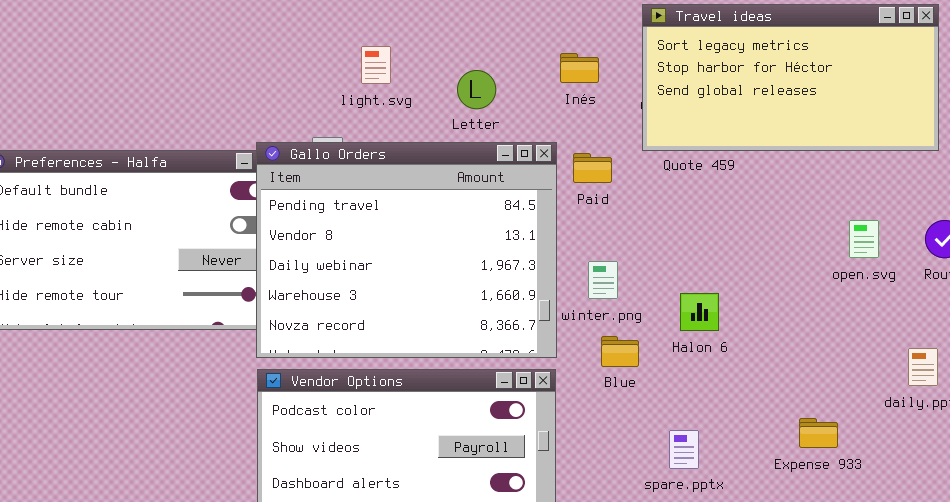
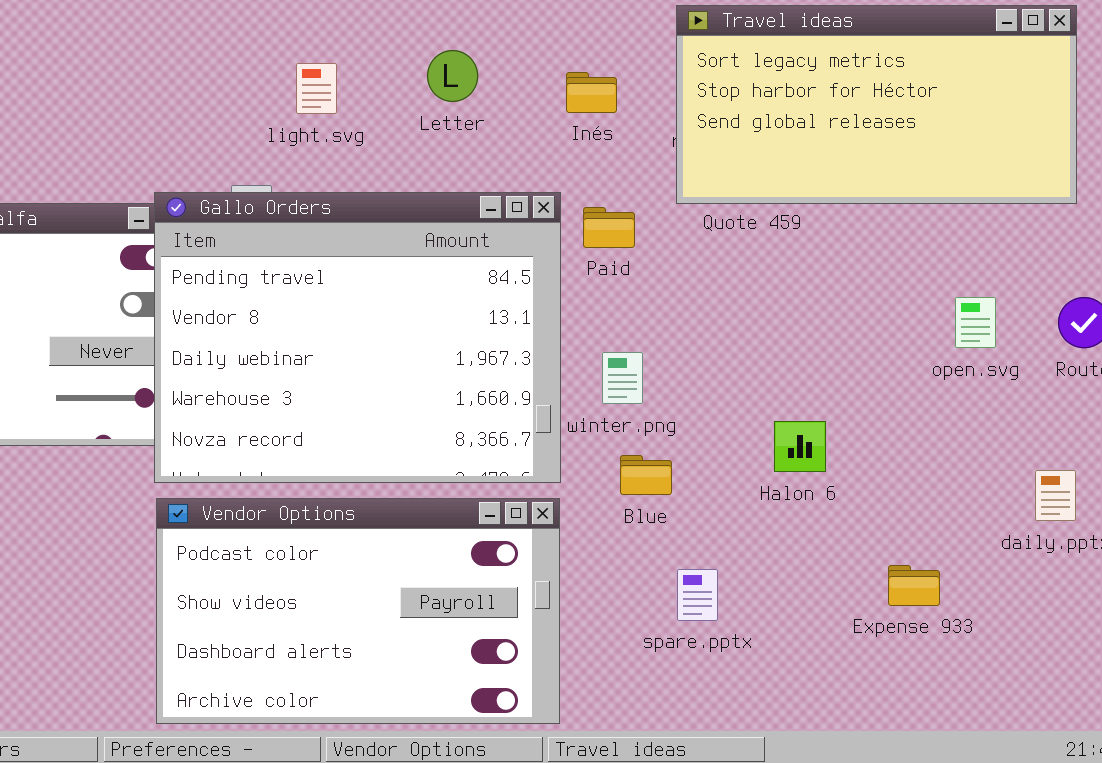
Letter: [457,70,496,109] -> [427,50,478,102], moved
Halon 6: [680,293,719,331] -> [774,421,826,472], moved
spare.pptx: [669,430,699,469] -> [677,569,718,621], moved

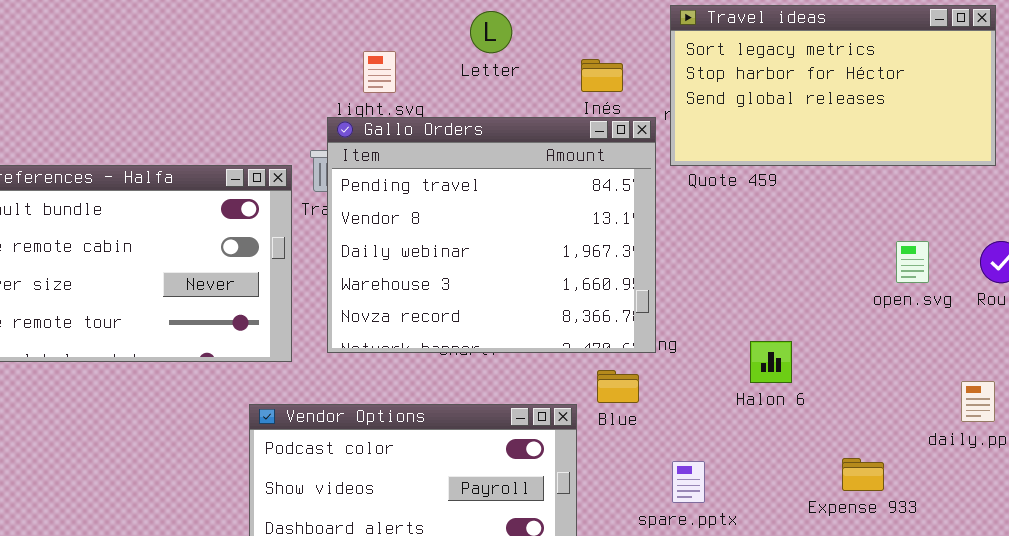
Letter: [427,50,478,102] -> [470,11,512,53], moved
Gallo Orders: [154,192,561,483] -> [327,117,656,353], moved
Blue: [620,455,672,495] -> [597,370,639,403], moved

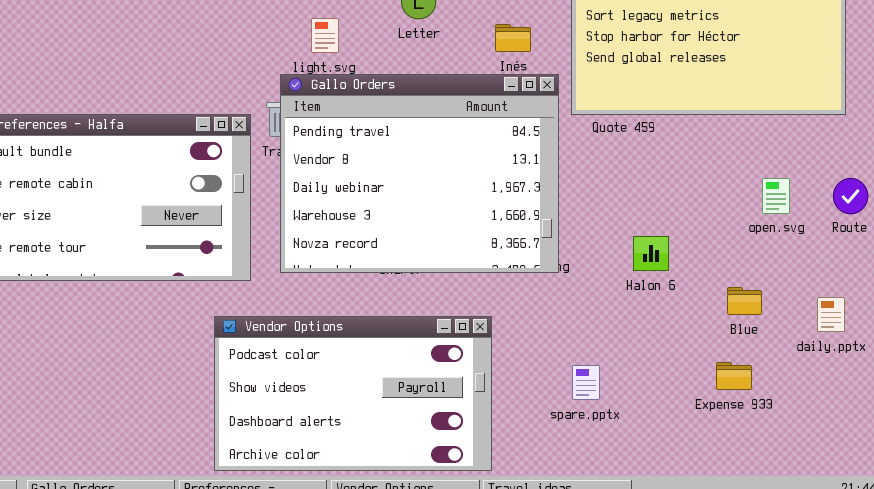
Halon 6: [750,341,792,383] -> [633,236,669,271], moved
Blue: [597,370,639,403] -> [727,287,762,315], moved

